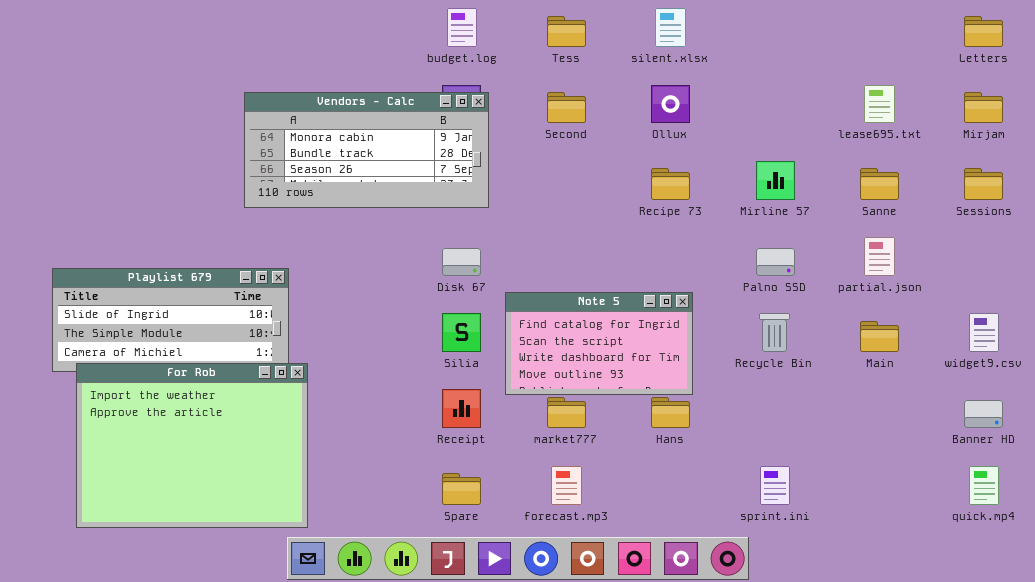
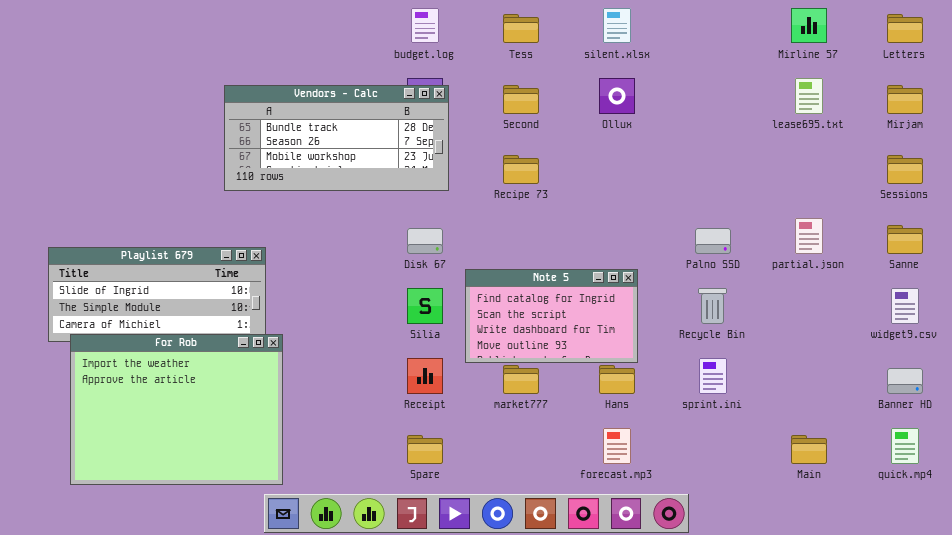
Vendors - Calc: [244,92,489,208] -> [224,85,449,191], scrolled down 1 row
Mirline 57: [756,161,795,200] -> [791,8,827,43], moved
Recipe 73: [651,168,690,200] -> [503,155,539,184], moved
Sanne: [860,168,899,200] -> [887,225,923,254], moved
Main: [860,321,899,352] -> [791,435,827,464], moved
forecast.mp3: [551,466,582,505] -> [603,428,631,464], moved
sprint.ini: [760,466,790,505] -> [699,358,727,394], moved

